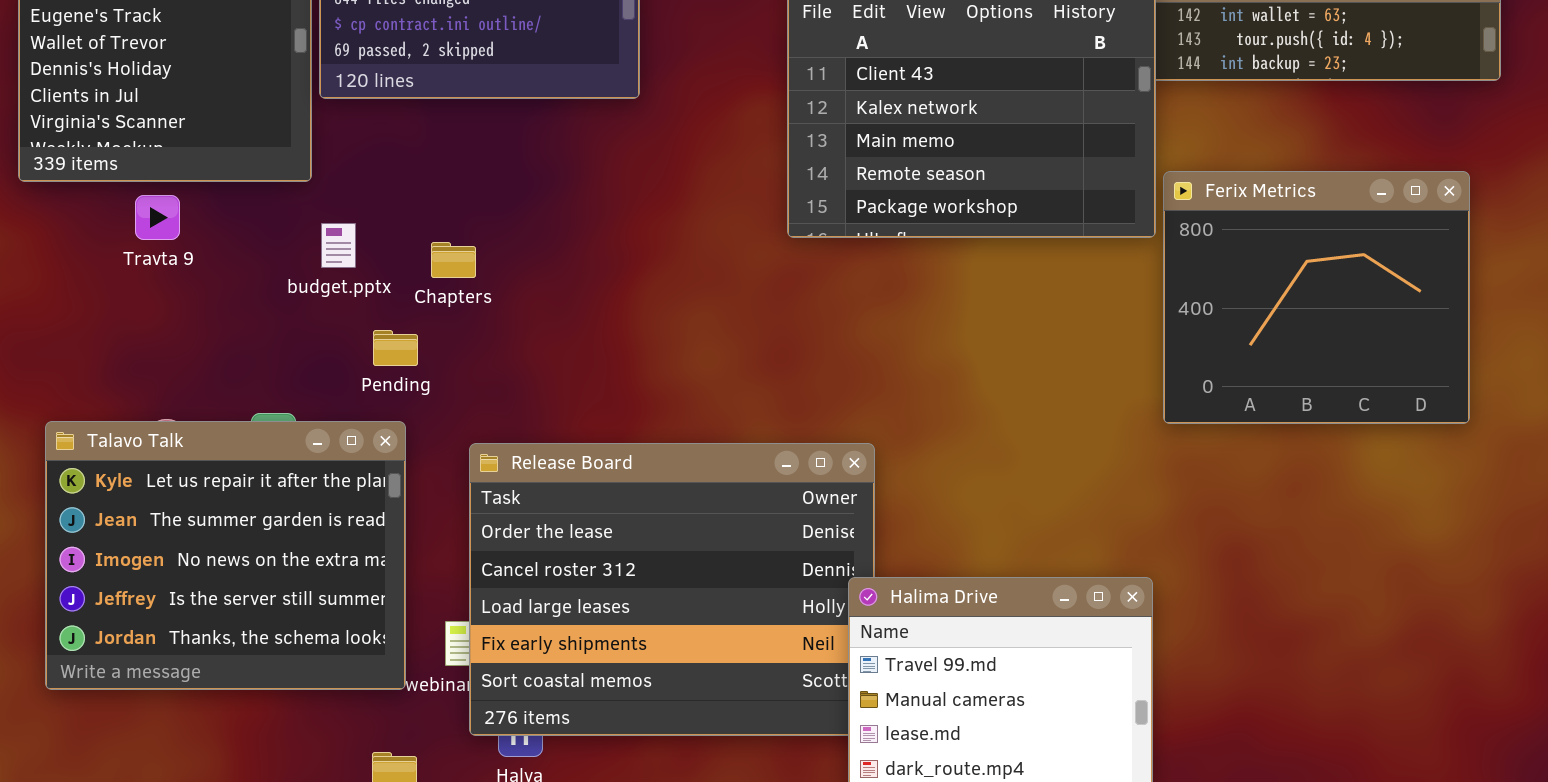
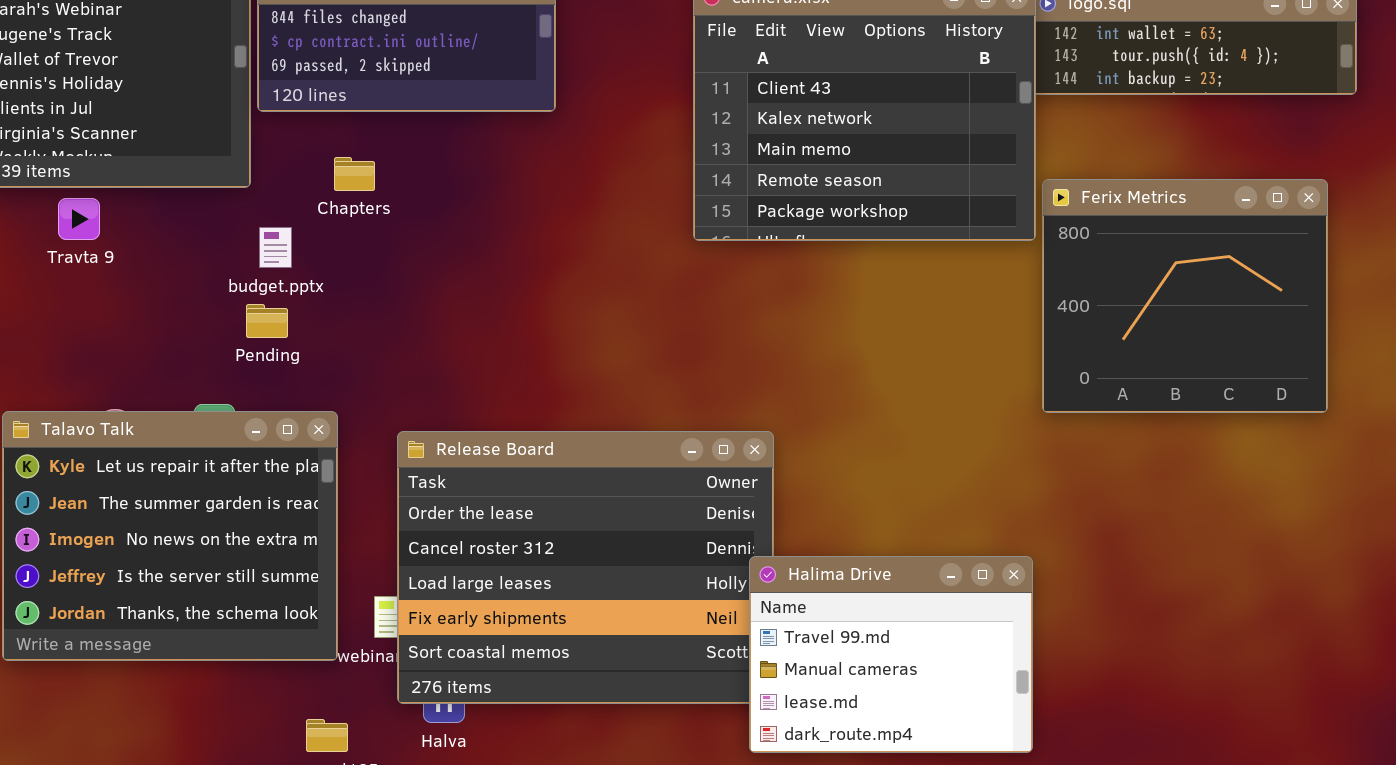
Travta 9: [135,195,180,240] -> [58,198,100,240], moved
Chapters: [431,242,476,278] -> [334,157,375,191], moved
Pending: [373,330,418,366] -> [246,304,288,338], moved

